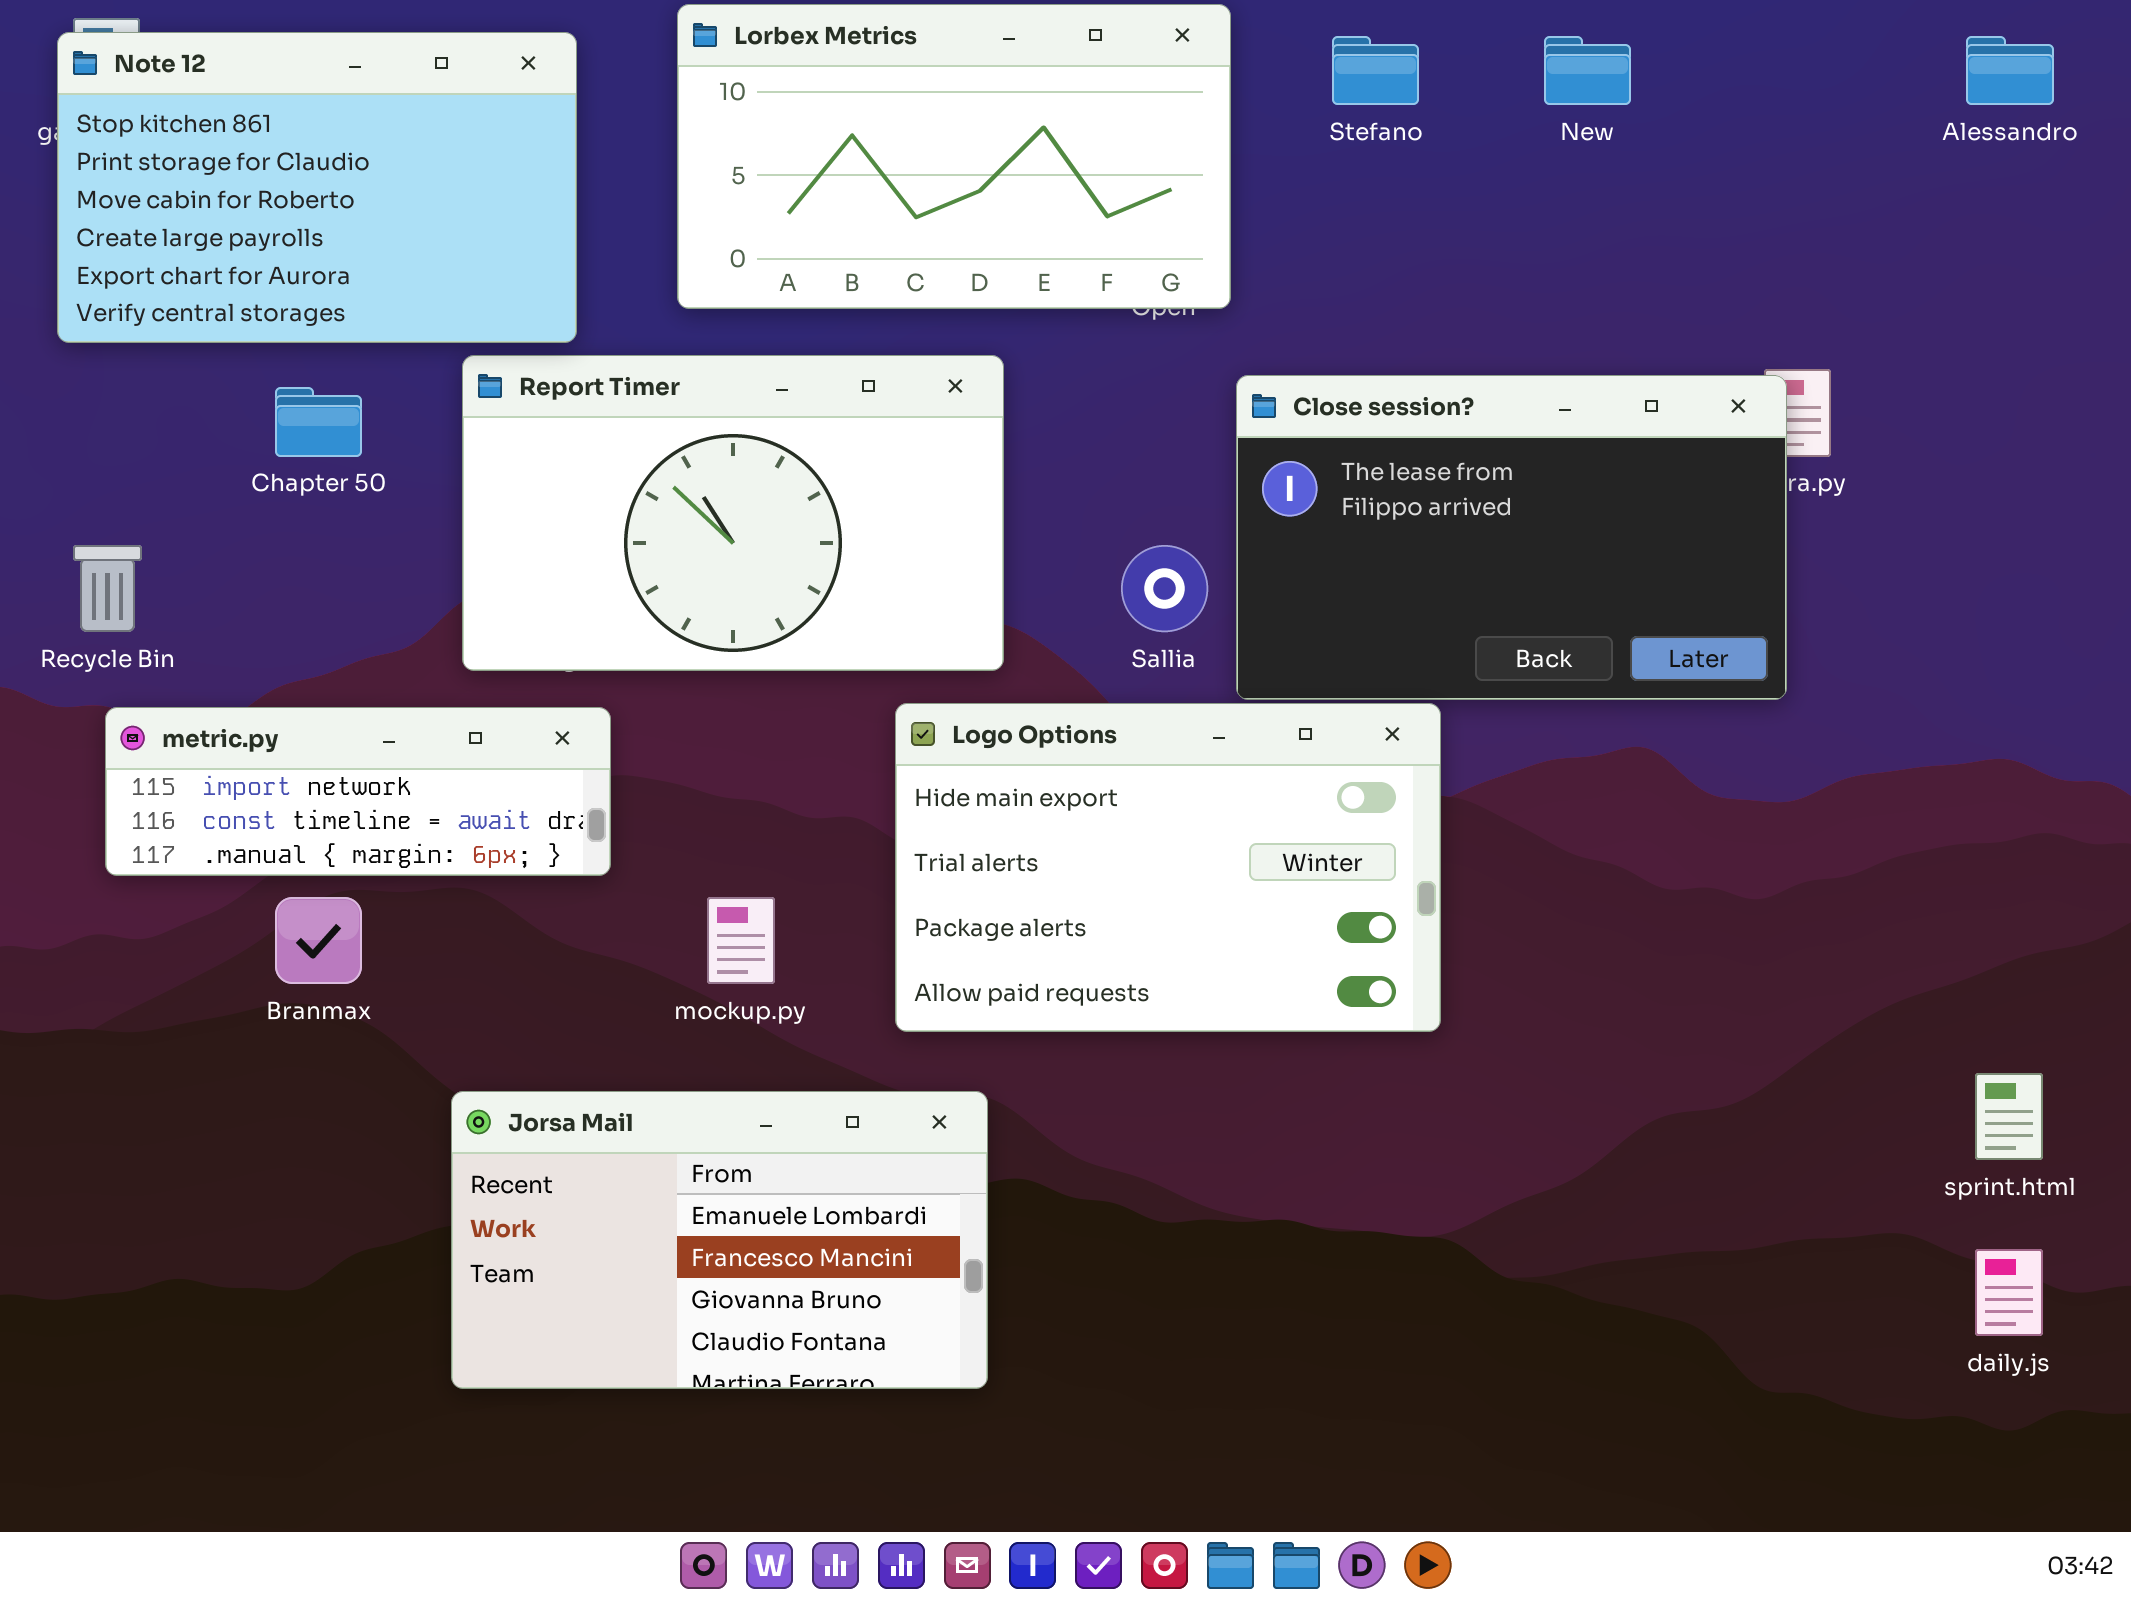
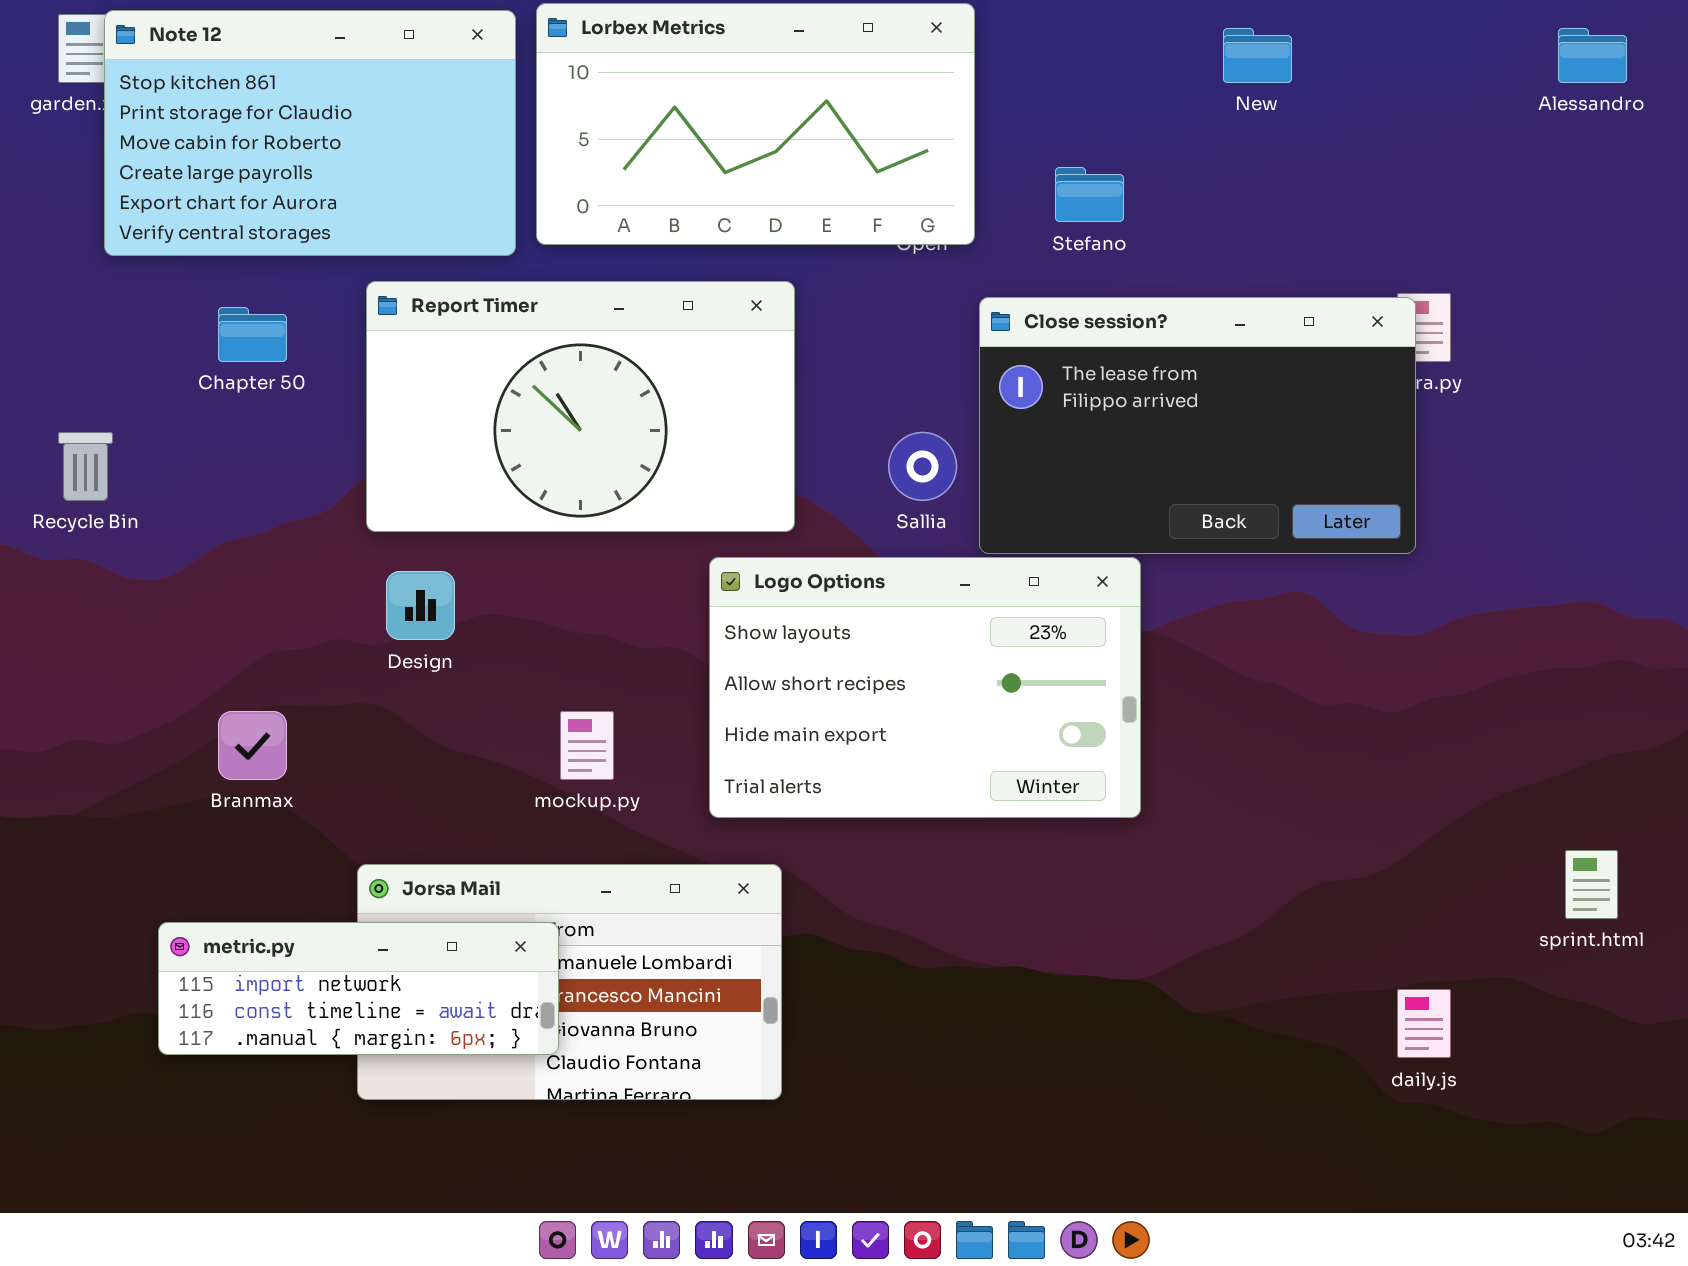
Note 12: [57,32,577,343] -> [104,10,516,256], moved
Stefano: [1332,36,1419,105] -> [1055,167,1124,222], moved
Logo Options: [895,703,1441,1032] -> [709,557,1141,818], scrolled up 2 rows
metric.py: [105,707,611,876] -> [158,922,559,1055], moved
daily.js: [1975,1249,2043,1336] -> [1397,989,1451,1058], moved

